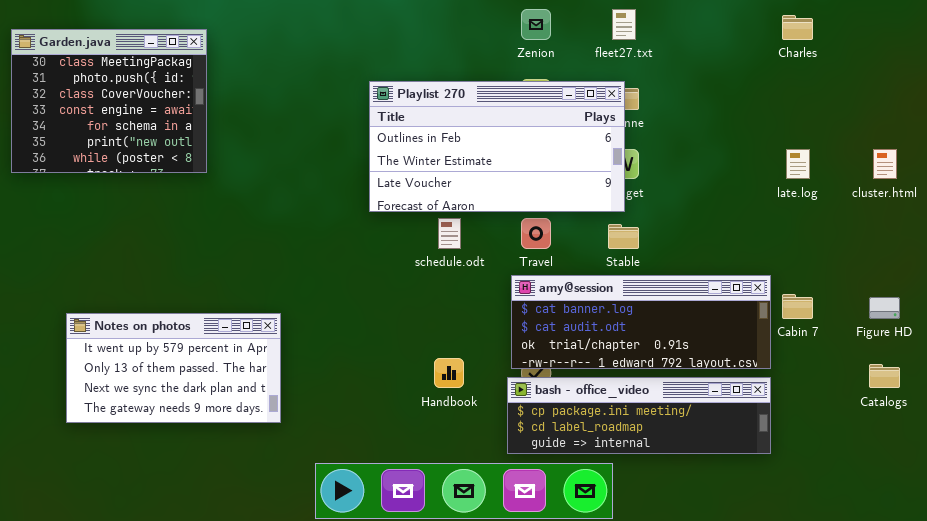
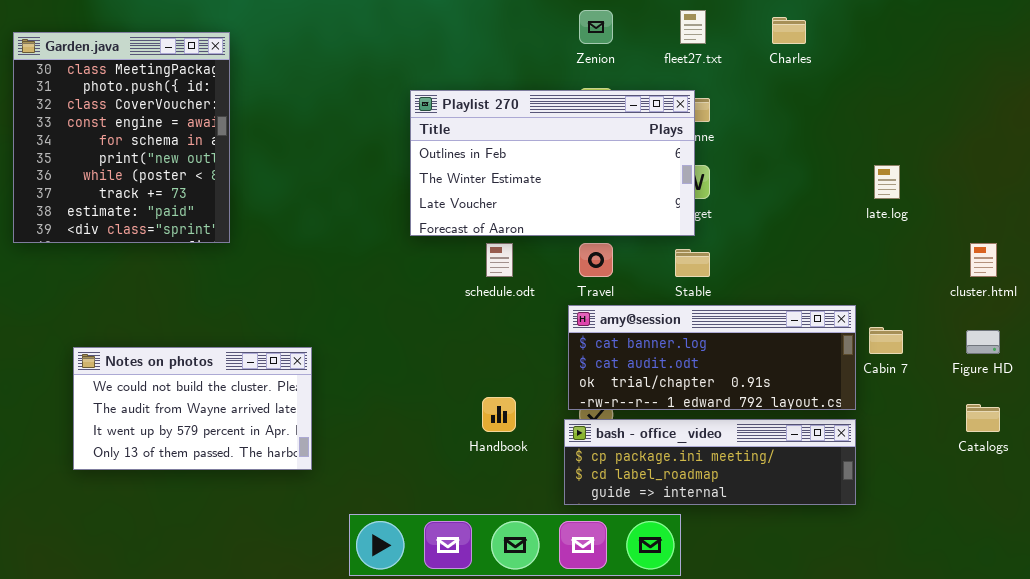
Charles: [782,15,813,40] -> [772,17,806,44], moved
Garden.java: [11,29,207,173] -> [13,32,230,243], resized
cluster.html: [873,149,897,179] -> [970,243,997,277], moved
Notes on photos: [66,313,281,423] -> [73,347,312,470], scrolled up 2 rows

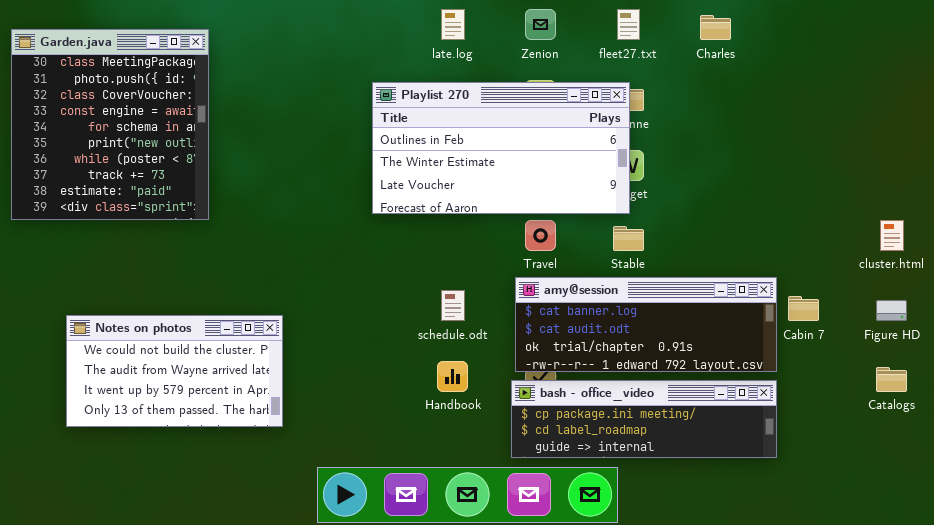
late.log: [874,165,900,199] -> [441,9,465,40], moved
schedule.odt: [486,243,513,277] -> [441,290,465,321], moved

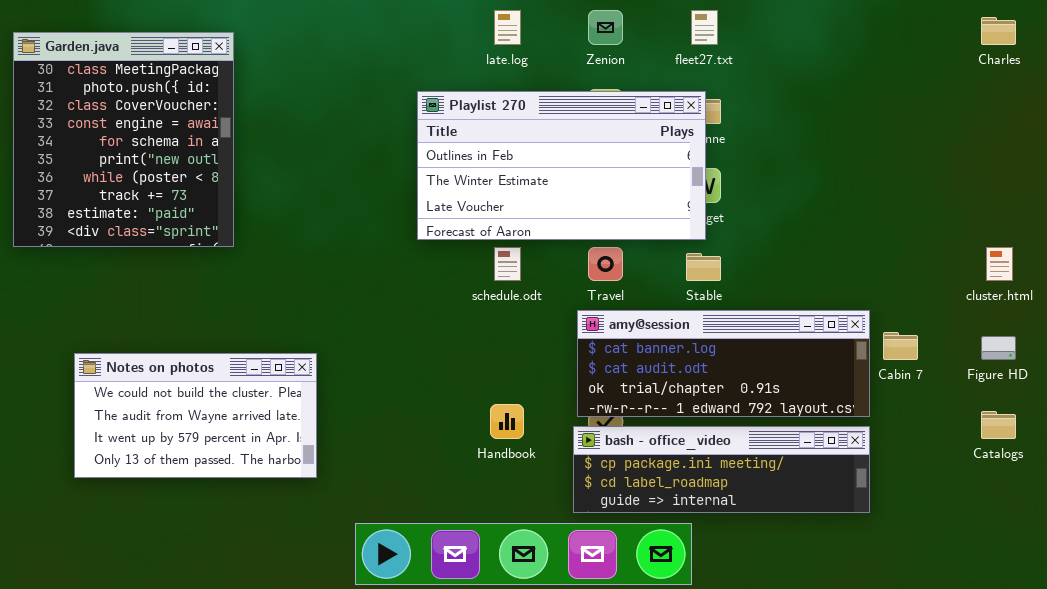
Charles: [700,15,731,40] -> [981,17,1016,45], moved
schedule.odt: [441,290,465,321] -> [494,247,521,281], moved

